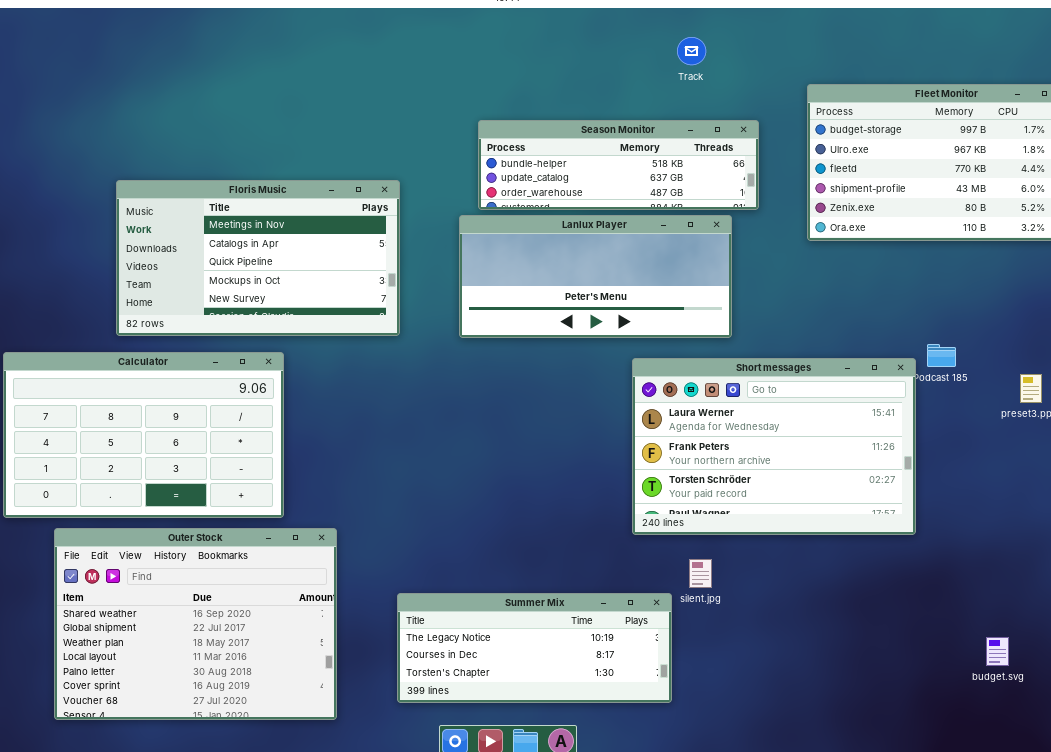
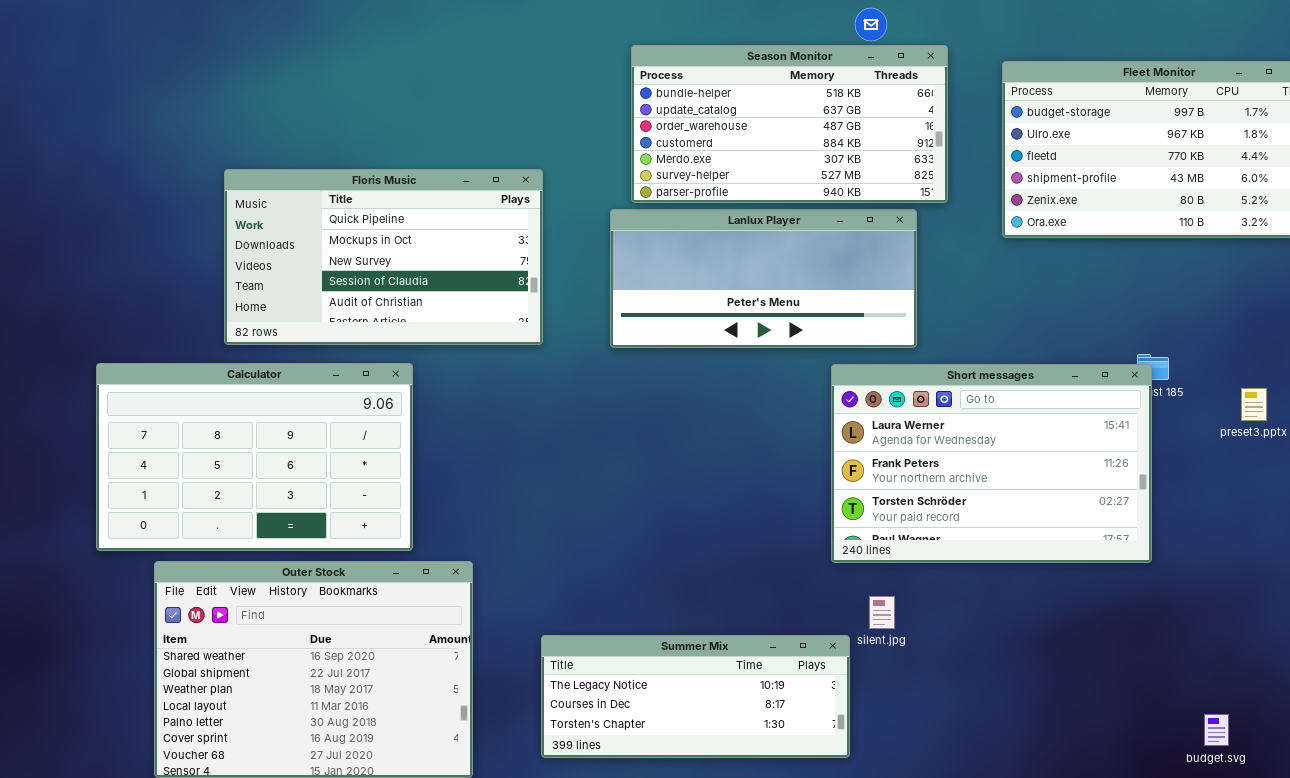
Season Monitor: [478,120,759,210] -> [631,45,948,203], resized
Floris Music: [116,180,400,336] -> [224,169,543,345], scrolled down 2 rows
Short messages: [632,358,916,535] -> [831,364,1152,563], moved
budget.svg: [986,637,1009,666] -> [1204,714,1229,746], moved

